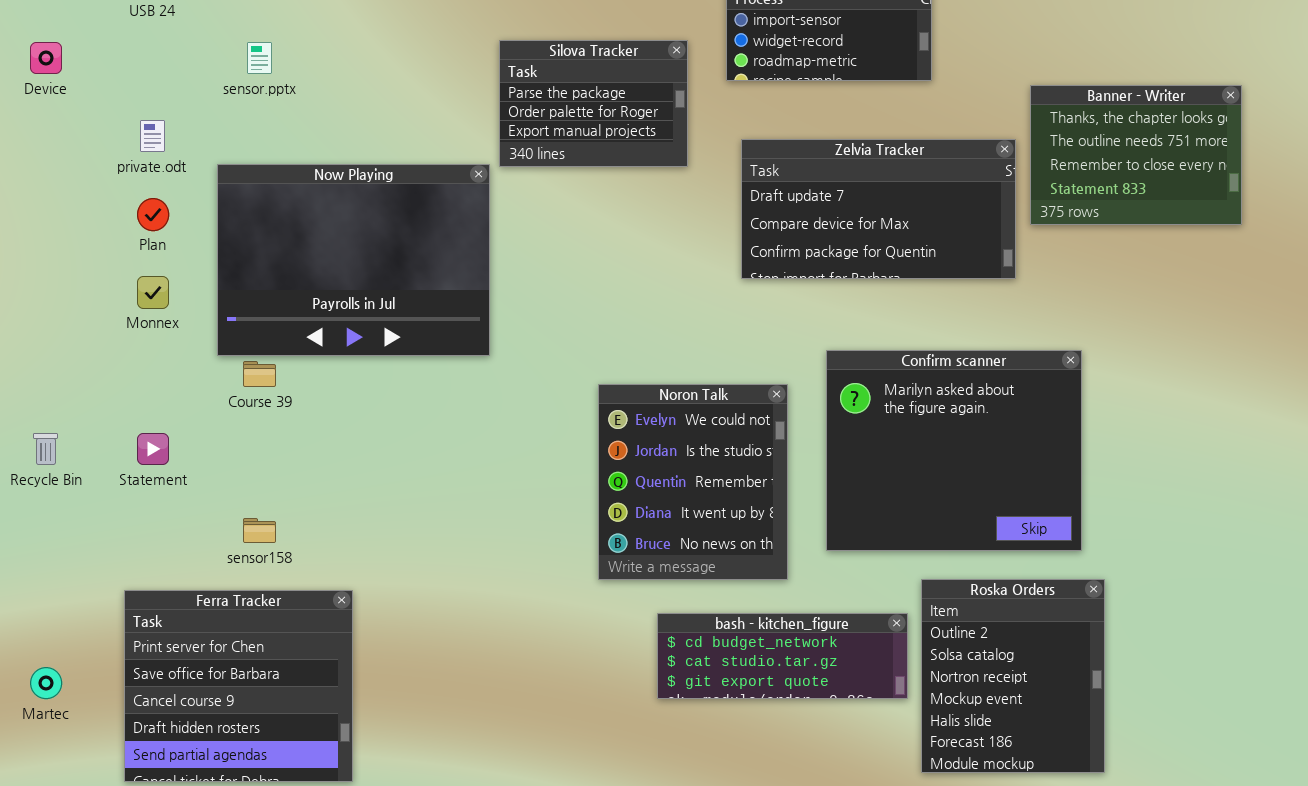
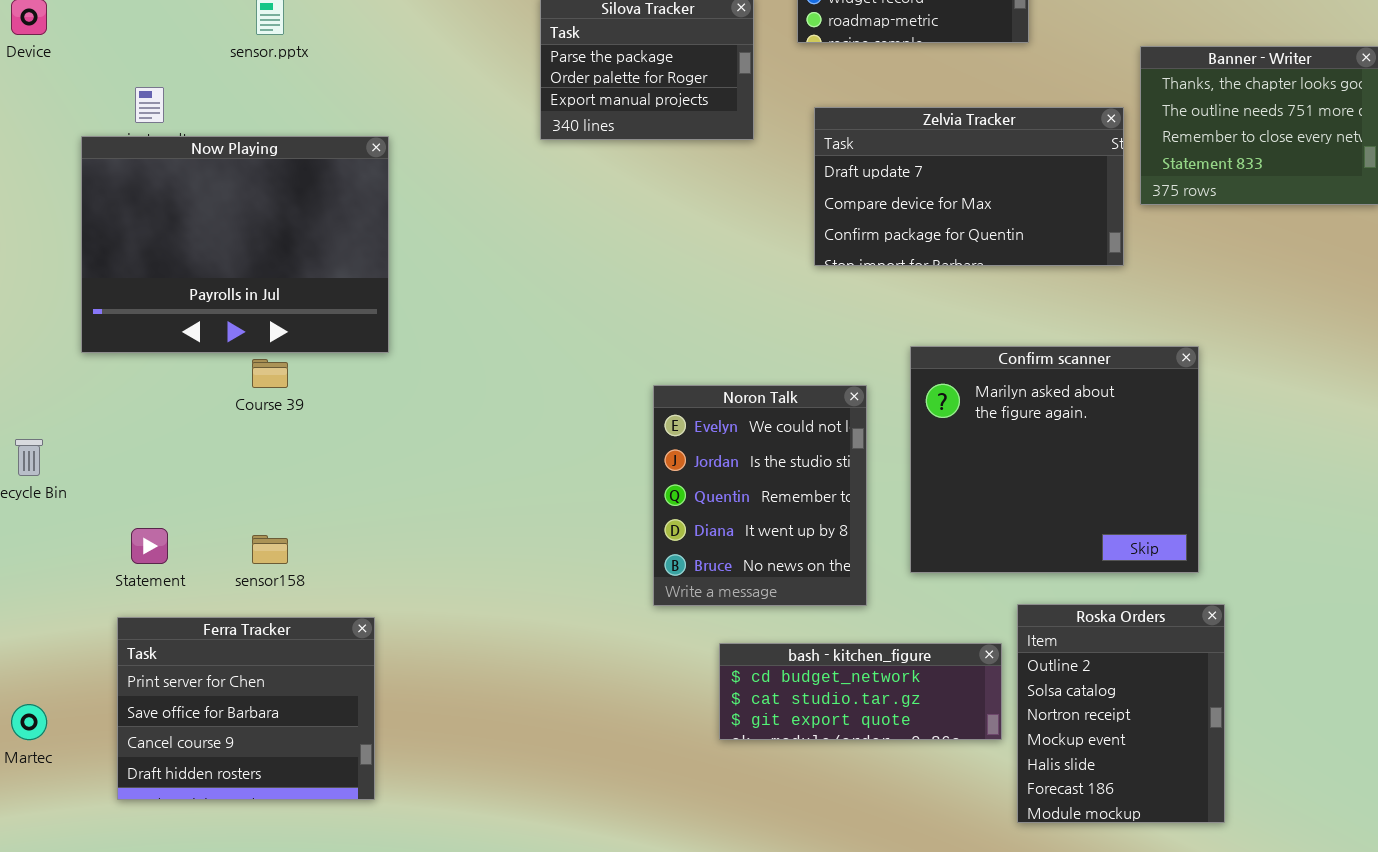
Now Playing: [217,164,490,356] -> [81,136,389,353], moved
Statement: [137,433,169,465] -> [131,528,168,564], moved
Ferra Tracker: [124,590,353,782] -> [117,617,375,800], resized

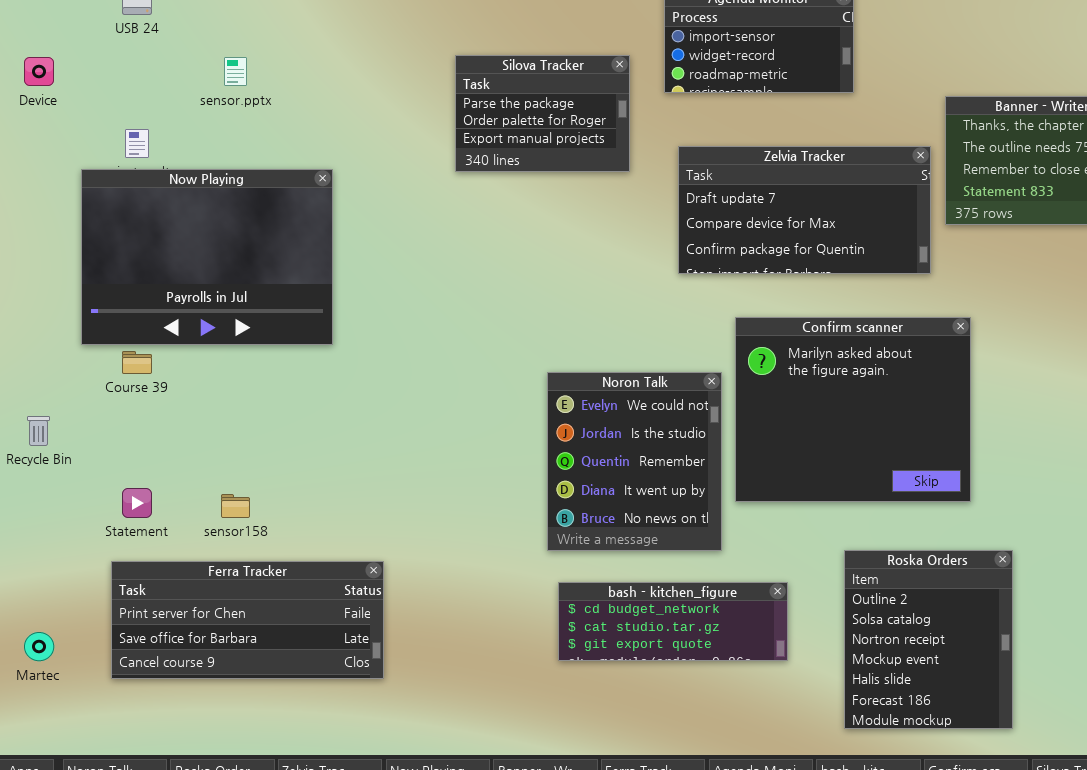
Confirm scanner: [910,346,1199,573] -> [735,317,971,502], moved
Course 39: [252,359,288,388] -> [122,351,152,374], moved
Ferra Tracker: [117,617,375,800] -> [111,561,384,679], resized
bash - kitchen_figure: [719,643,1002,740] -> [558,582,788,661], moved

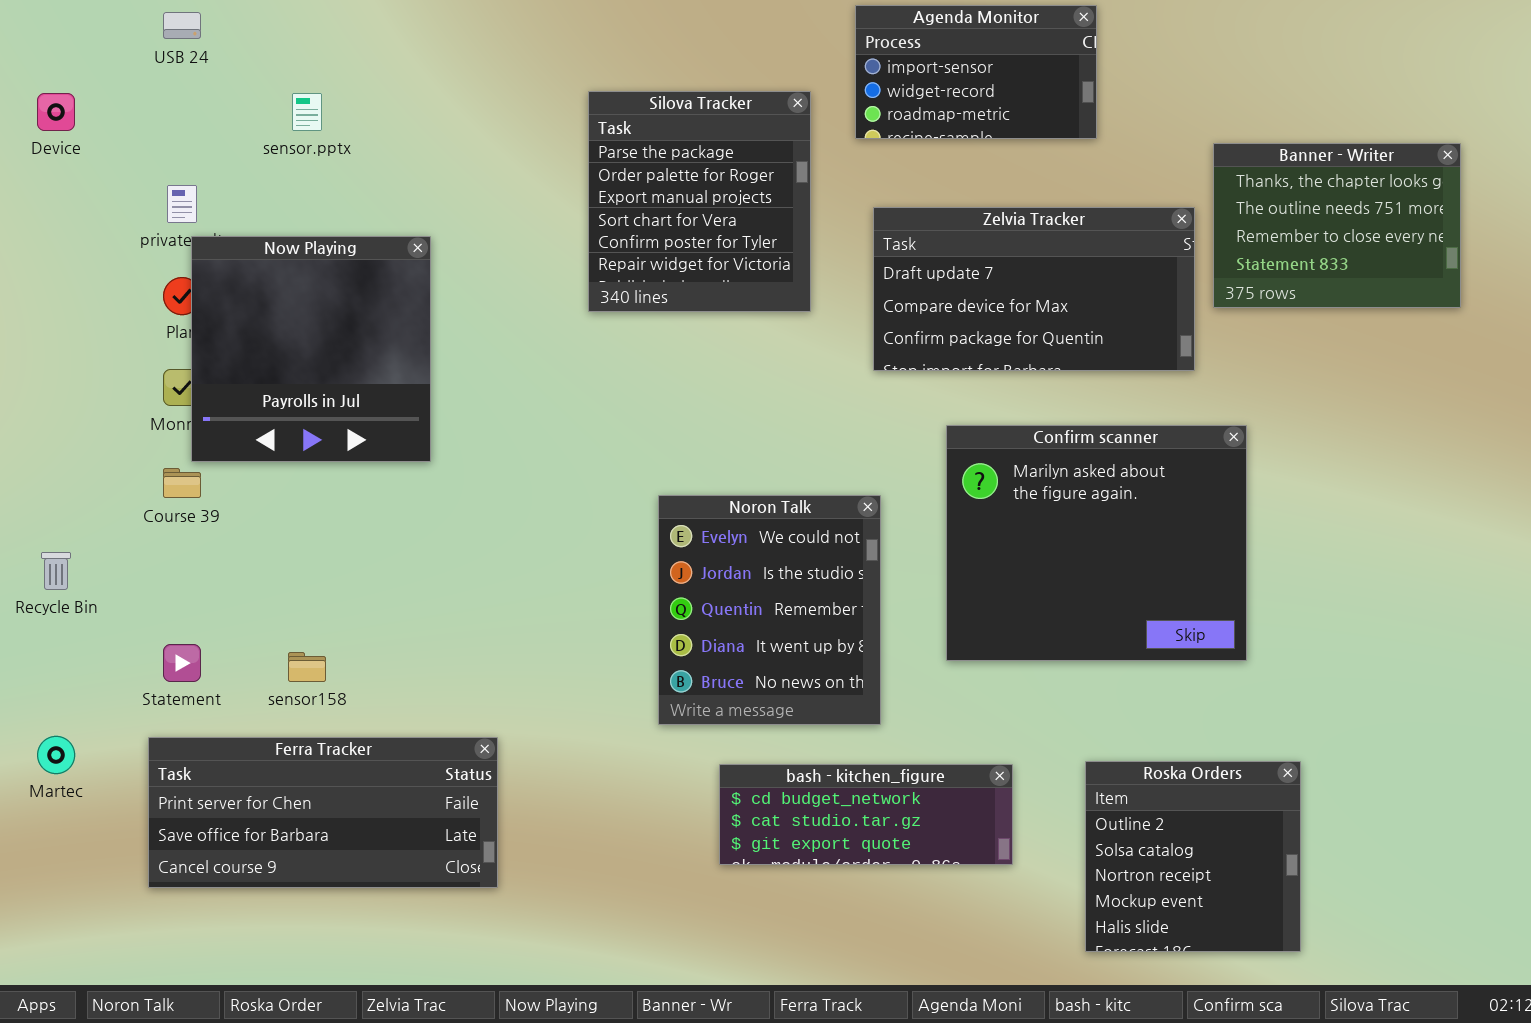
Silova Tracker: [455,55,630,172] -> [588,91,811,312], resized
Now Playing: [81,169,333,345] -> [191,236,431,462], resized
Noron Talk: [547,372,722,551] -> [658,495,881,725], moved
Roska Orders: [844,550,1013,729] -> [1085,761,1301,952], resized
Martec: [24,632,54,661] -> [37,736,75,774], moved

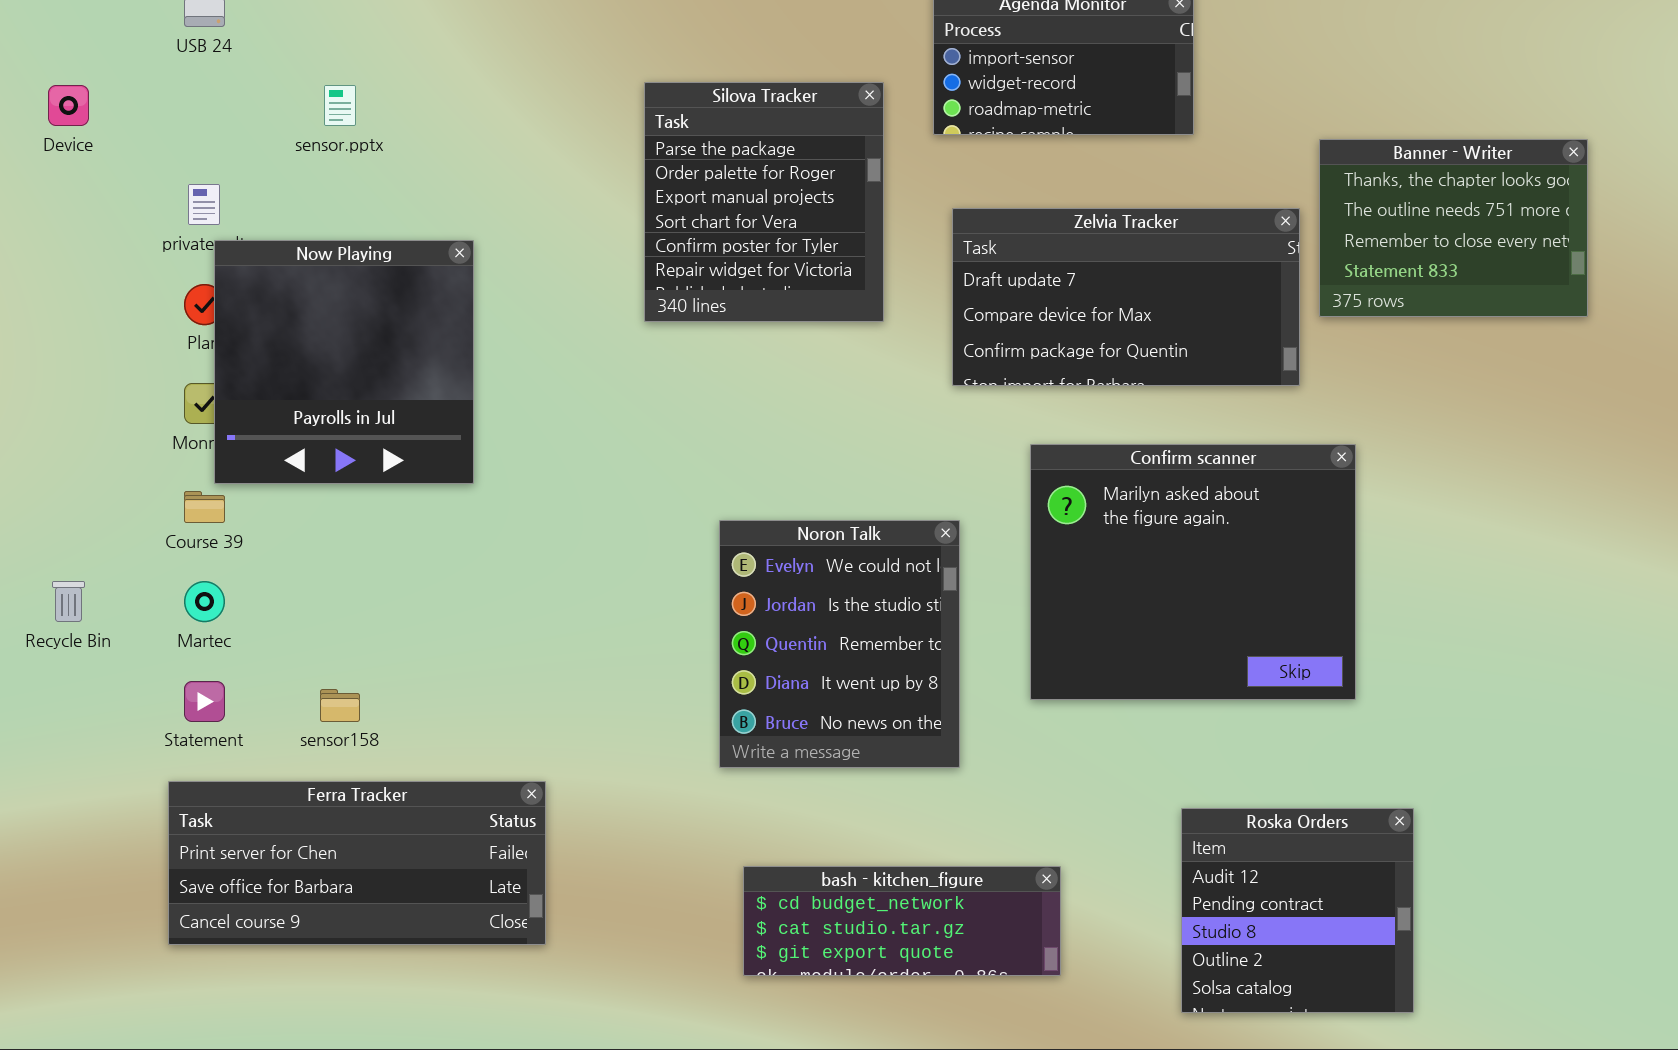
Martec: [37,736,75,774] -> [184,581,225,622], moved
Roska Orders: [1085,761,1301,952] -> [1181,808,1414,1013], scrolled up 3 rows
bash - kitchen_figure: [719,764,1013,865] -> [743,866,1061,976], moved

